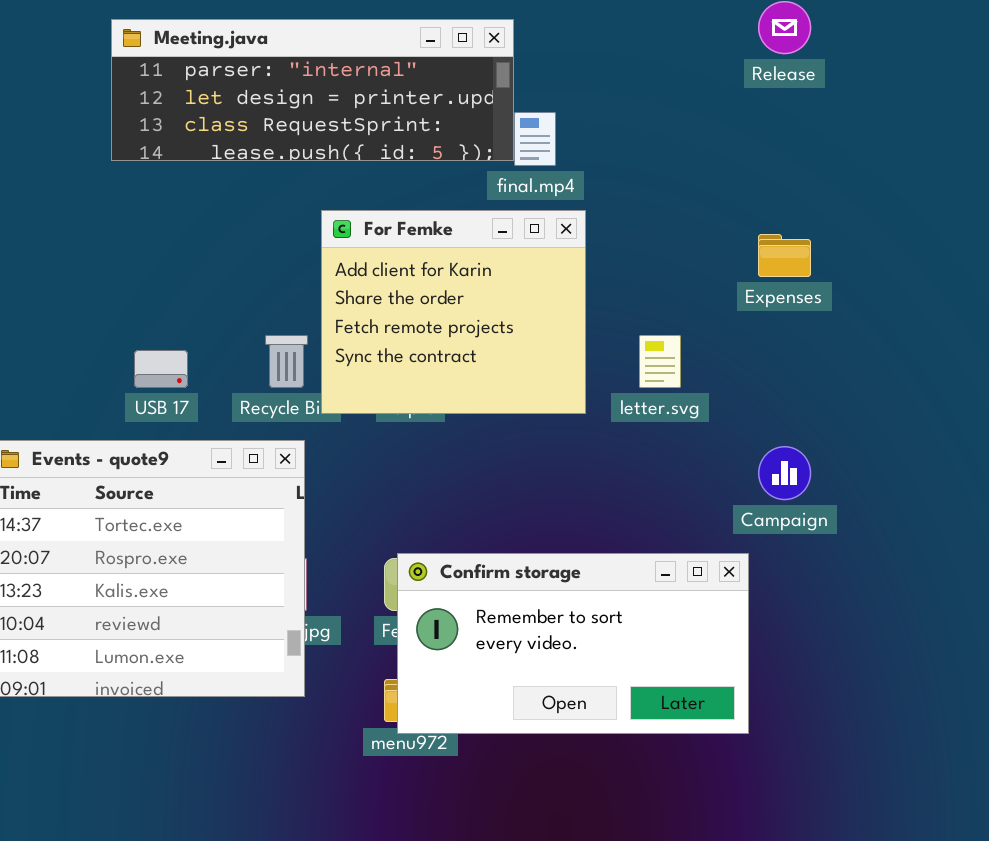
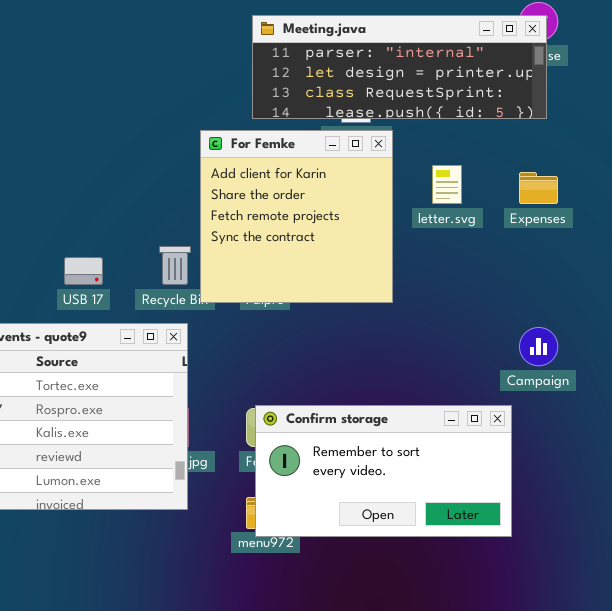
Meeting.java: [111,19,514,161] -> [252,15,547,119], moved
For Femke: [321,210,586,414] -> [200,130,393,303], resized
letter.svg: [639,335,681,388] -> [432,165,462,204], moved

